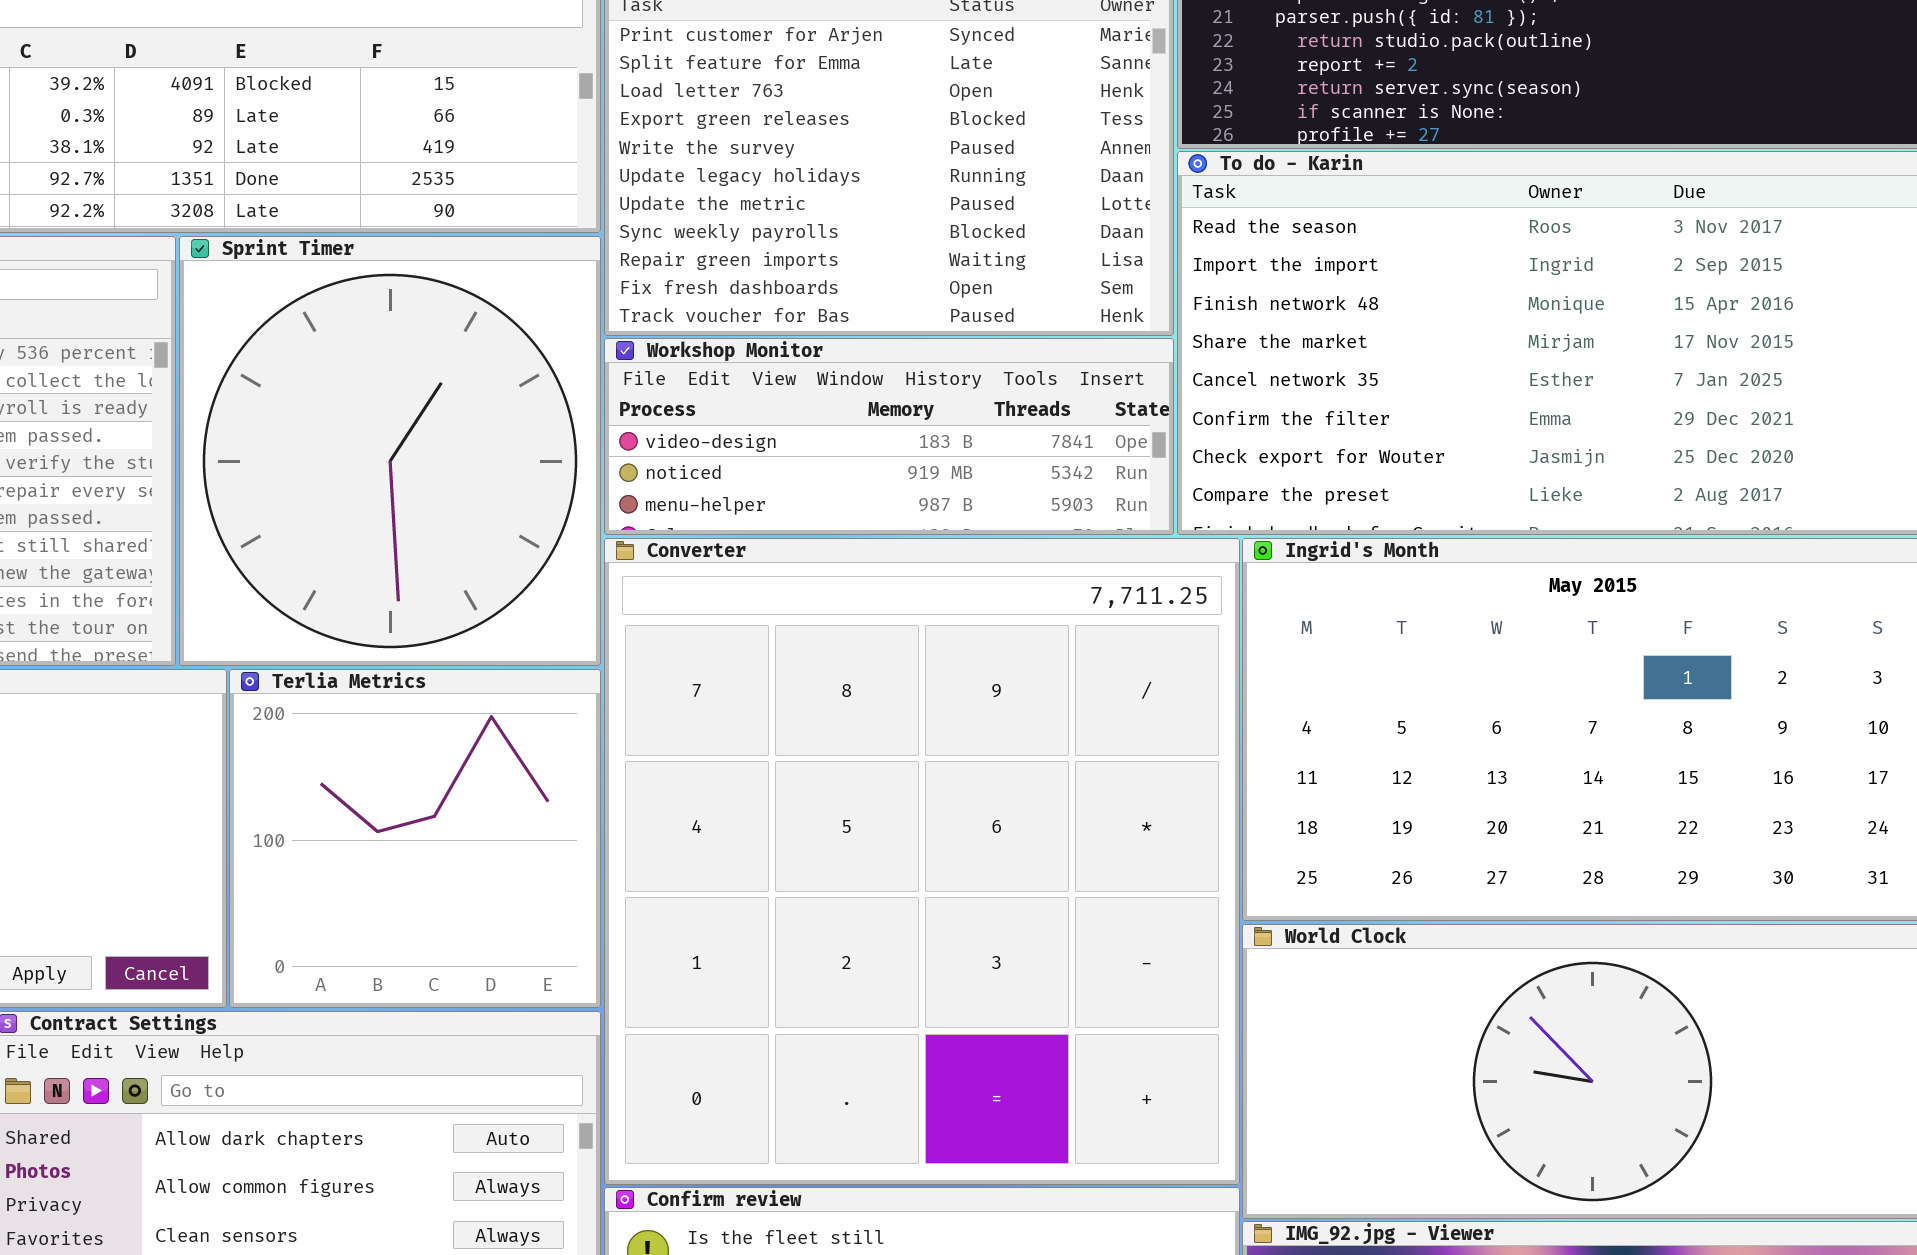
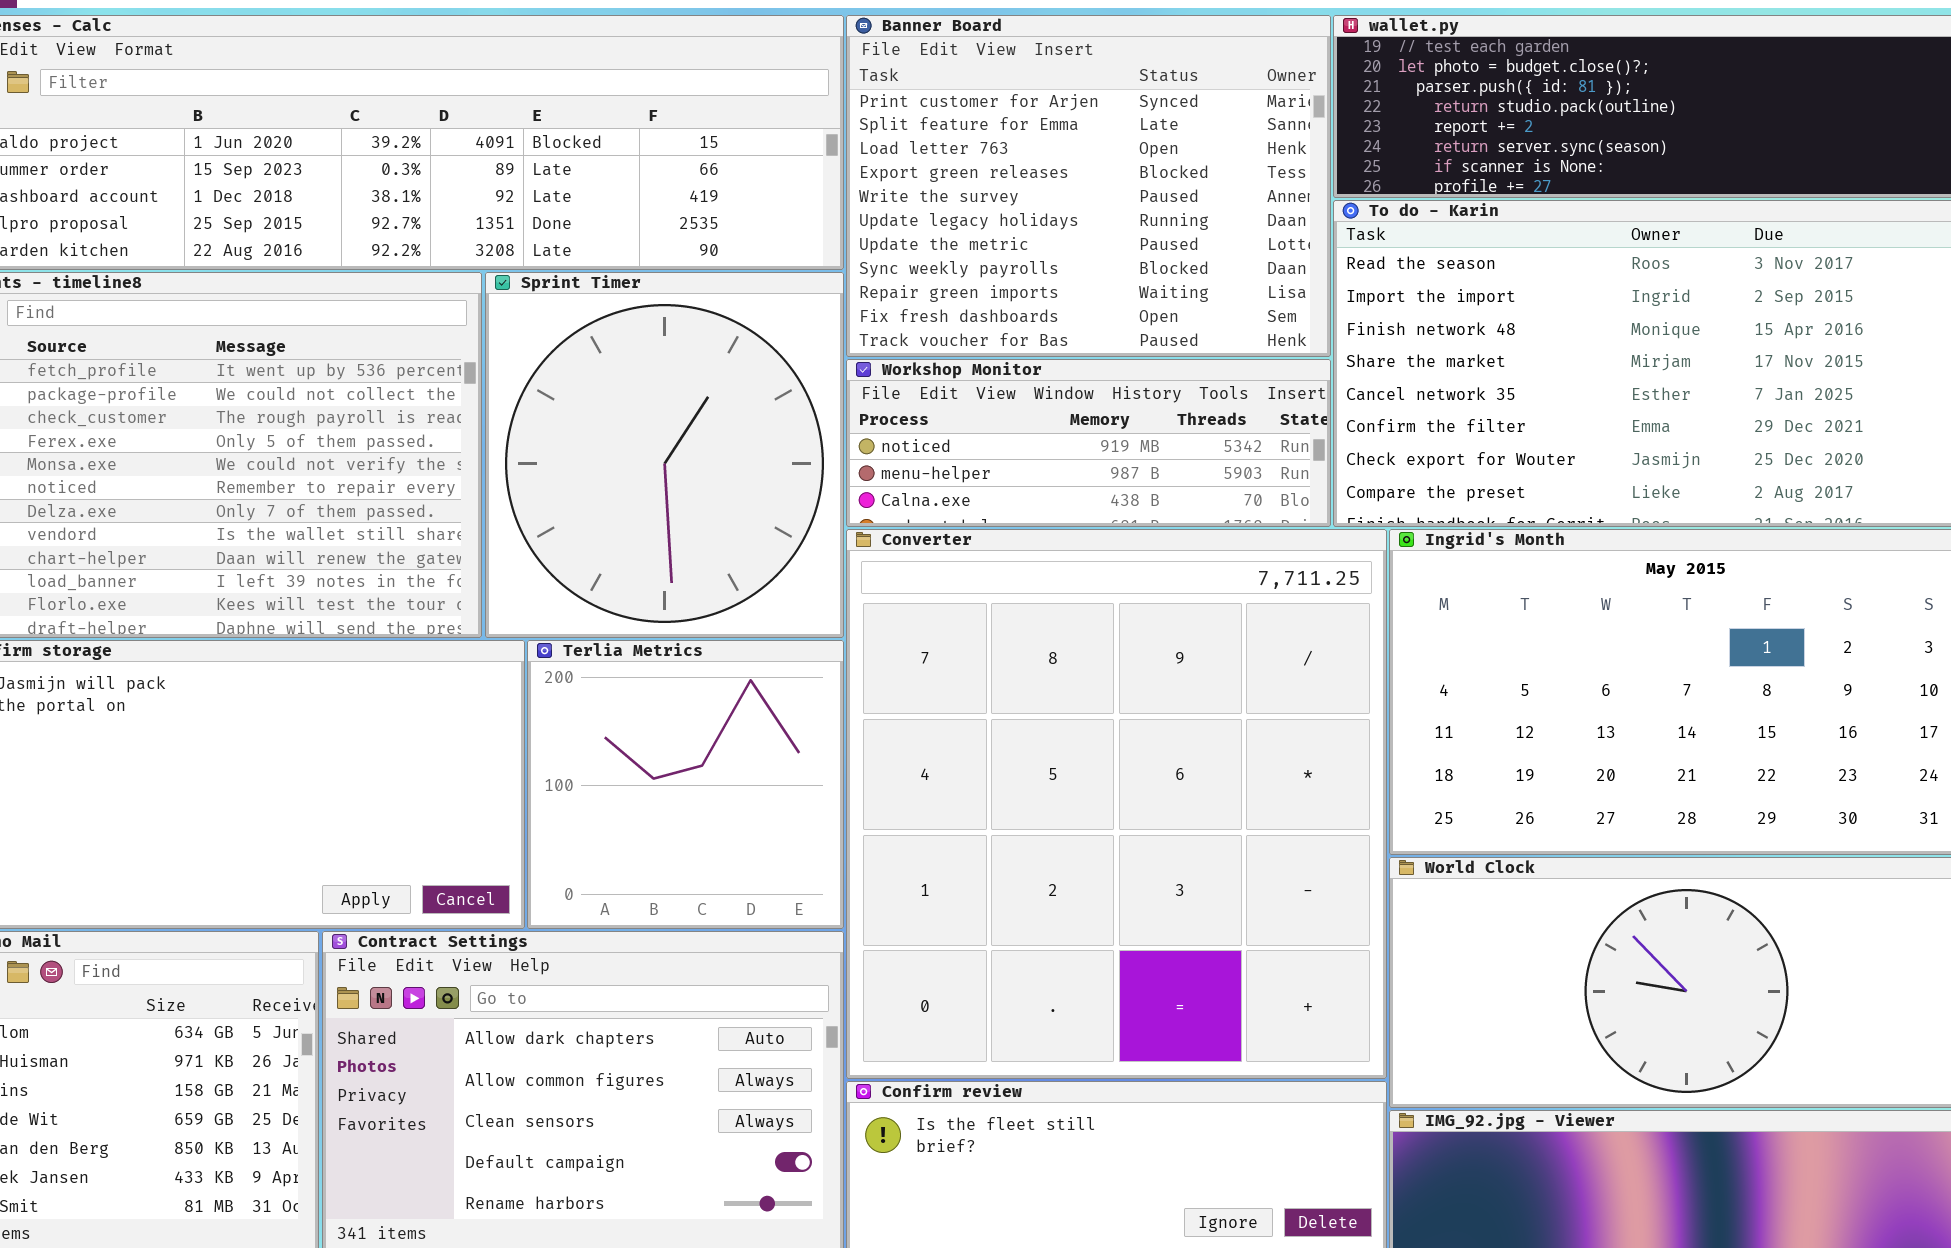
Workshop Monitor: [604,338,1174,535] -> [846,359,1331,527], scrolled down 1 row

